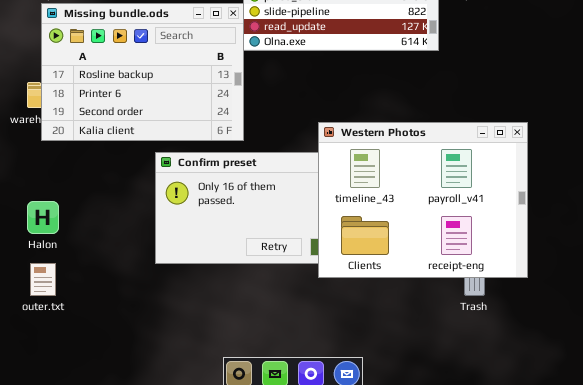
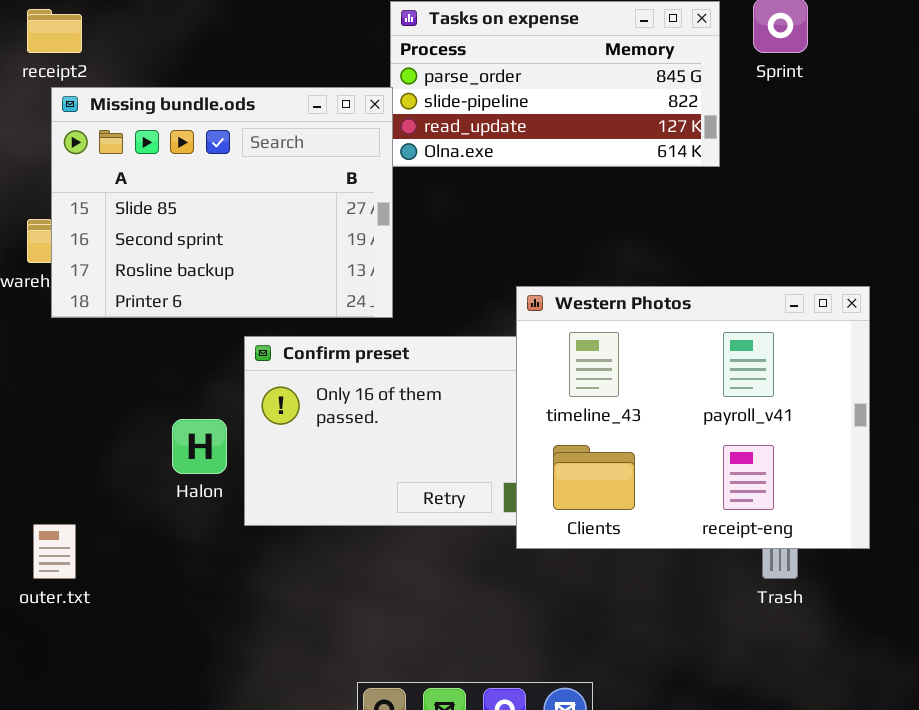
Missing bundle.ods: [41,3,244,141] -> [51,87,393,318], scrolled up 2 rows
Halon: [27,201,59,234] -> [172,419,227,474], moved

